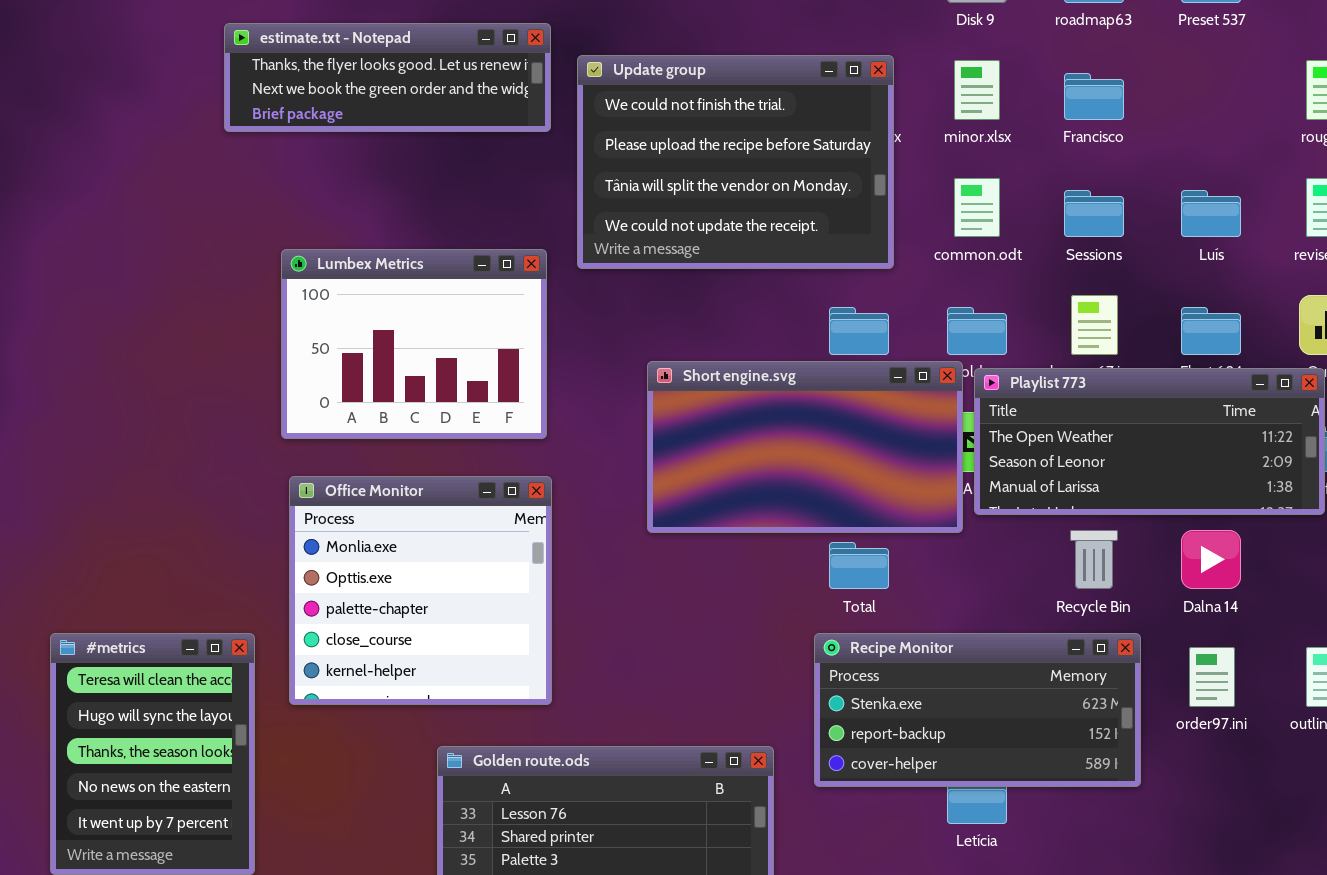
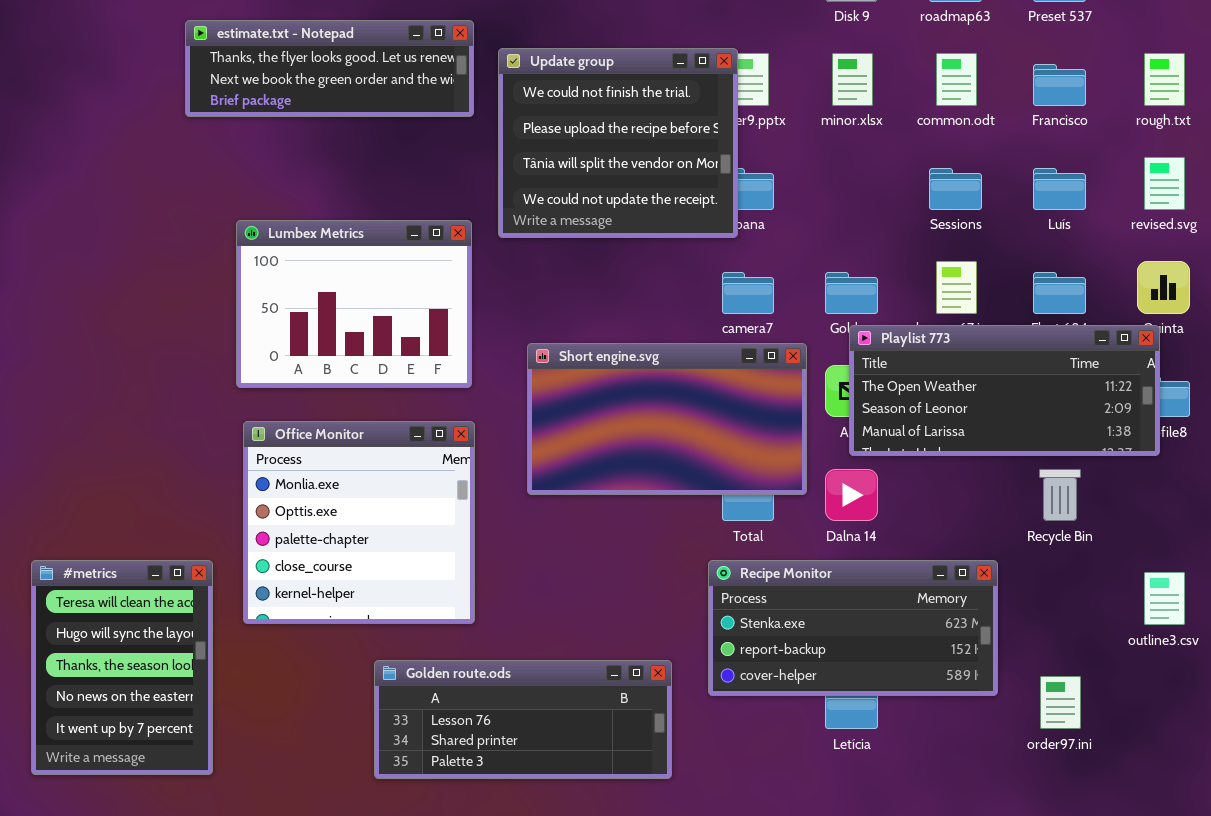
Update group: [577,55,894,269] -> [498,48,738,238], resized
Francisco: [1064,73,1124,120] -> [1033,64,1086,106], moved
common.odt: [954,178,1000,237] -> [936,53,977,106], moved
Short engine.svg: [647,361,963,533] -> [527,343,807,495], moved
Recycle Bin: [1070,530,1118,589] -> [1039,469,1081,521], moved
Dalna 14: [1181,530,1241,589] -> [825,469,878,521], moved
order97.ini: [1189,647,1235,707] -> [1040,676,1081,729], moved

